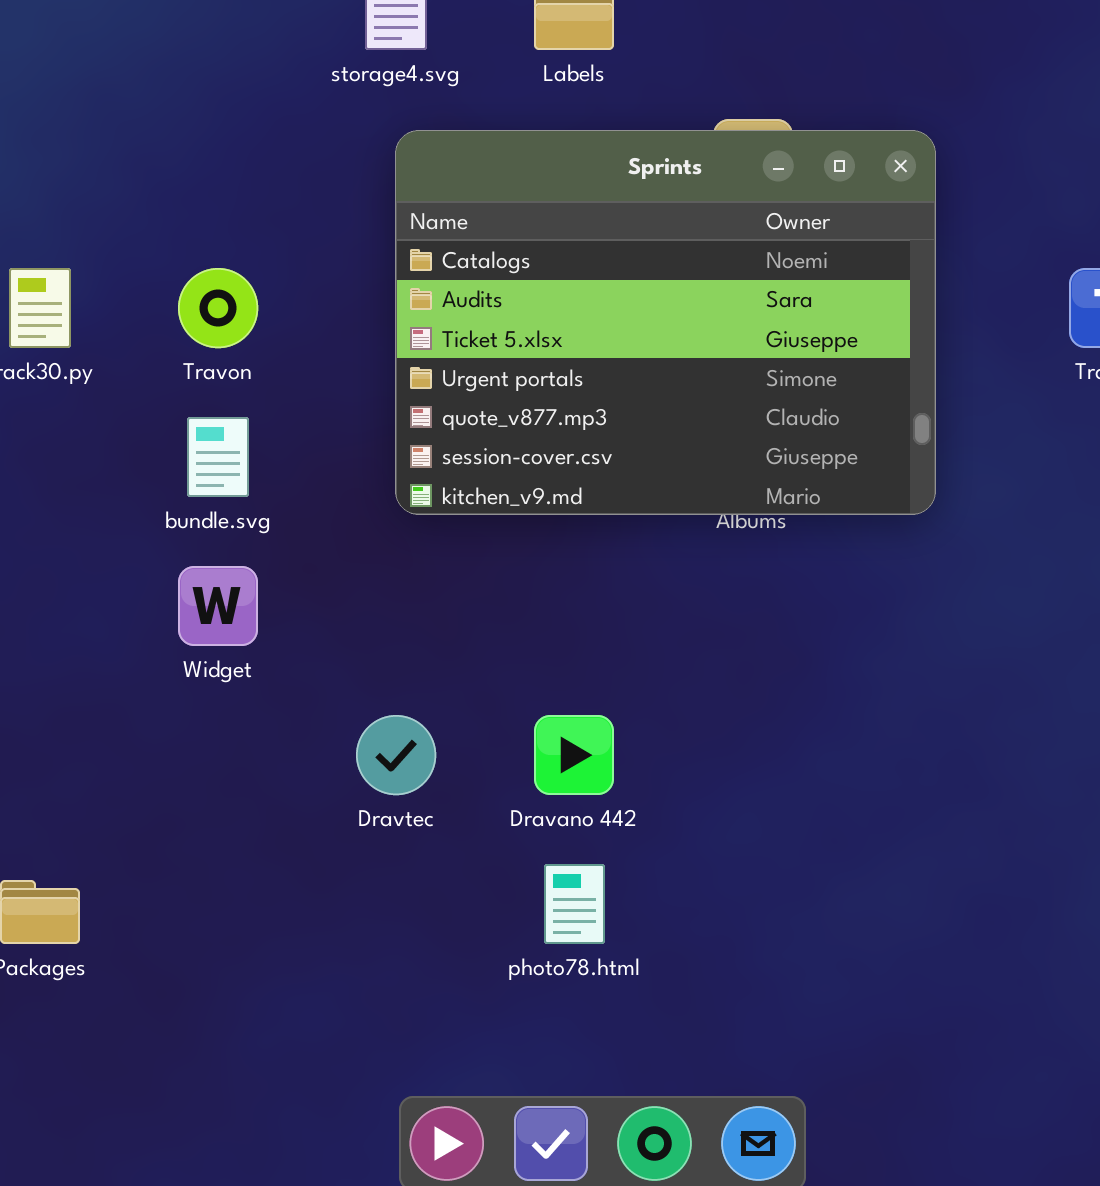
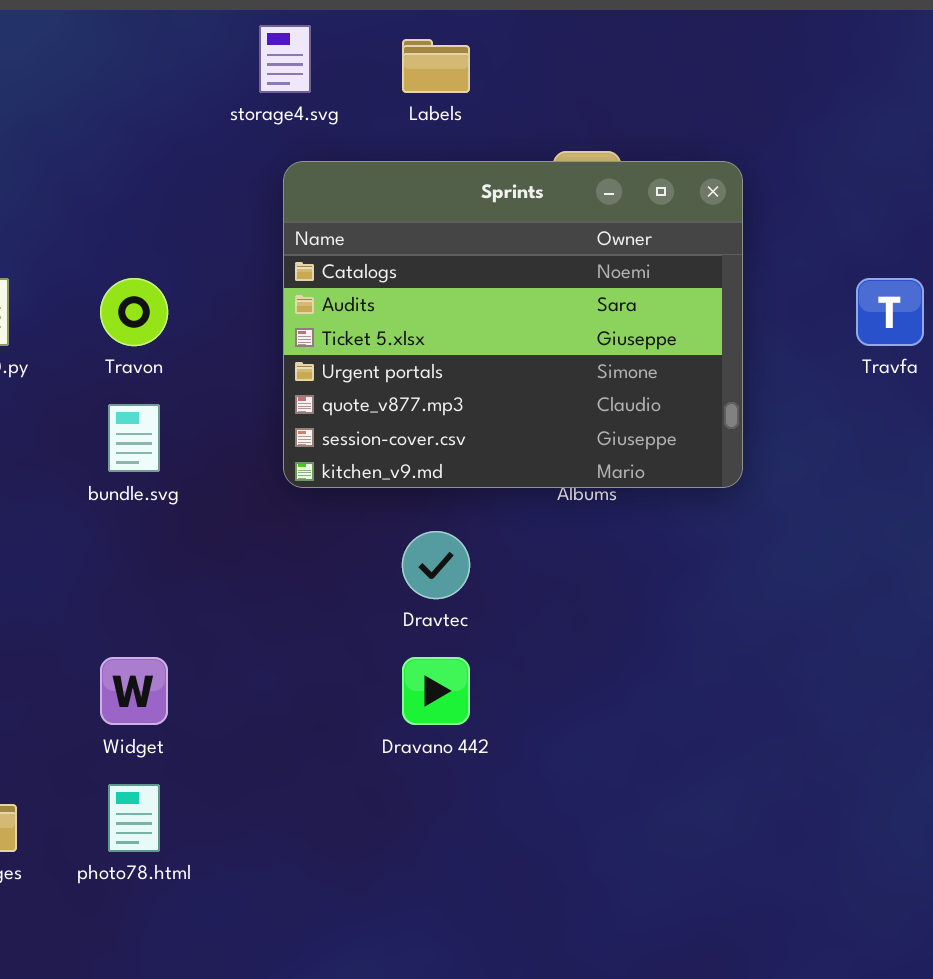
Widget: [178,566,258,646] -> [100,657,168,725], moved
Dravtec: [356,715,436,795] -> [402,531,470,599], moved
photo78.html: [544,864,605,944] -> [108,784,160,852], moved

